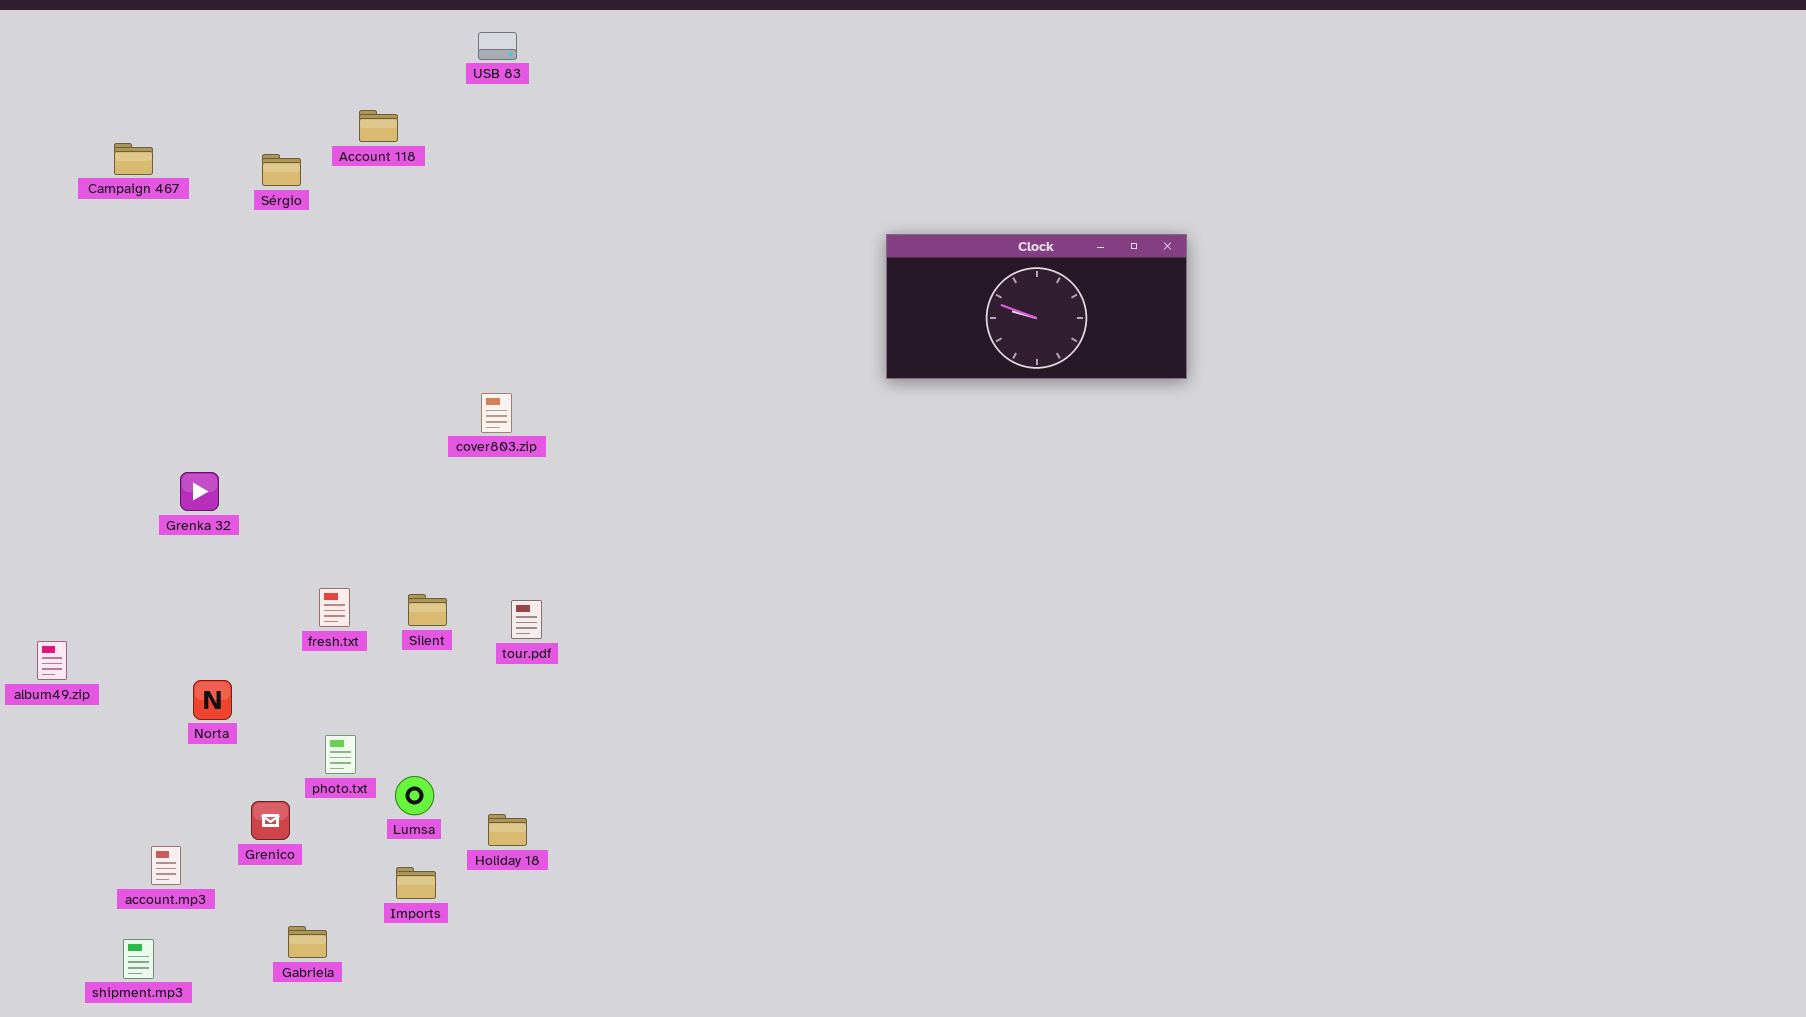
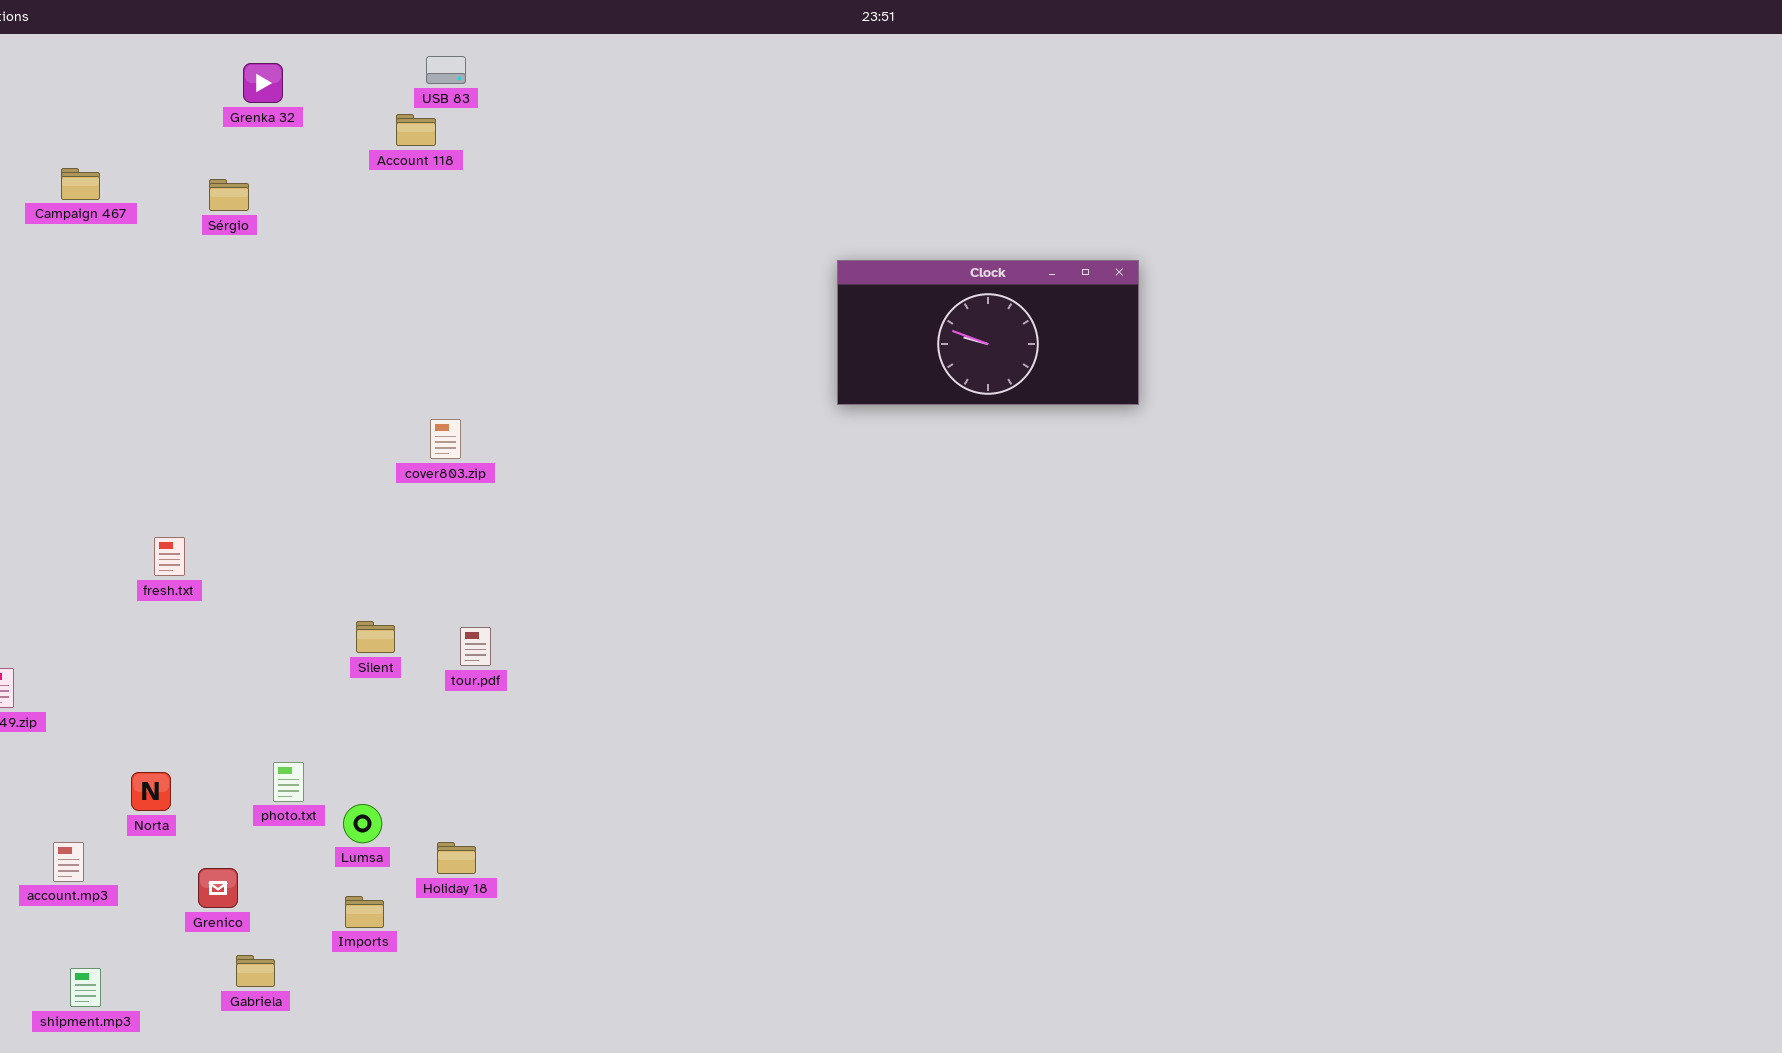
Account 118: [359,110,398,142] -> [396,114,436,146], moved
Grenka 32: [180,472,219,511] -> [243,63,283,103], moved
fresh.txt: [319,588,350,627] -> [154,537,185,576], moved
Norta: [193,680,232,720] -> [131,772,171,811], moved
Grenico: [251,801,290,840] -> [198,868,238,908], moved
account.mp3: [151,846,181,885] -> [53,842,84,882], moved

